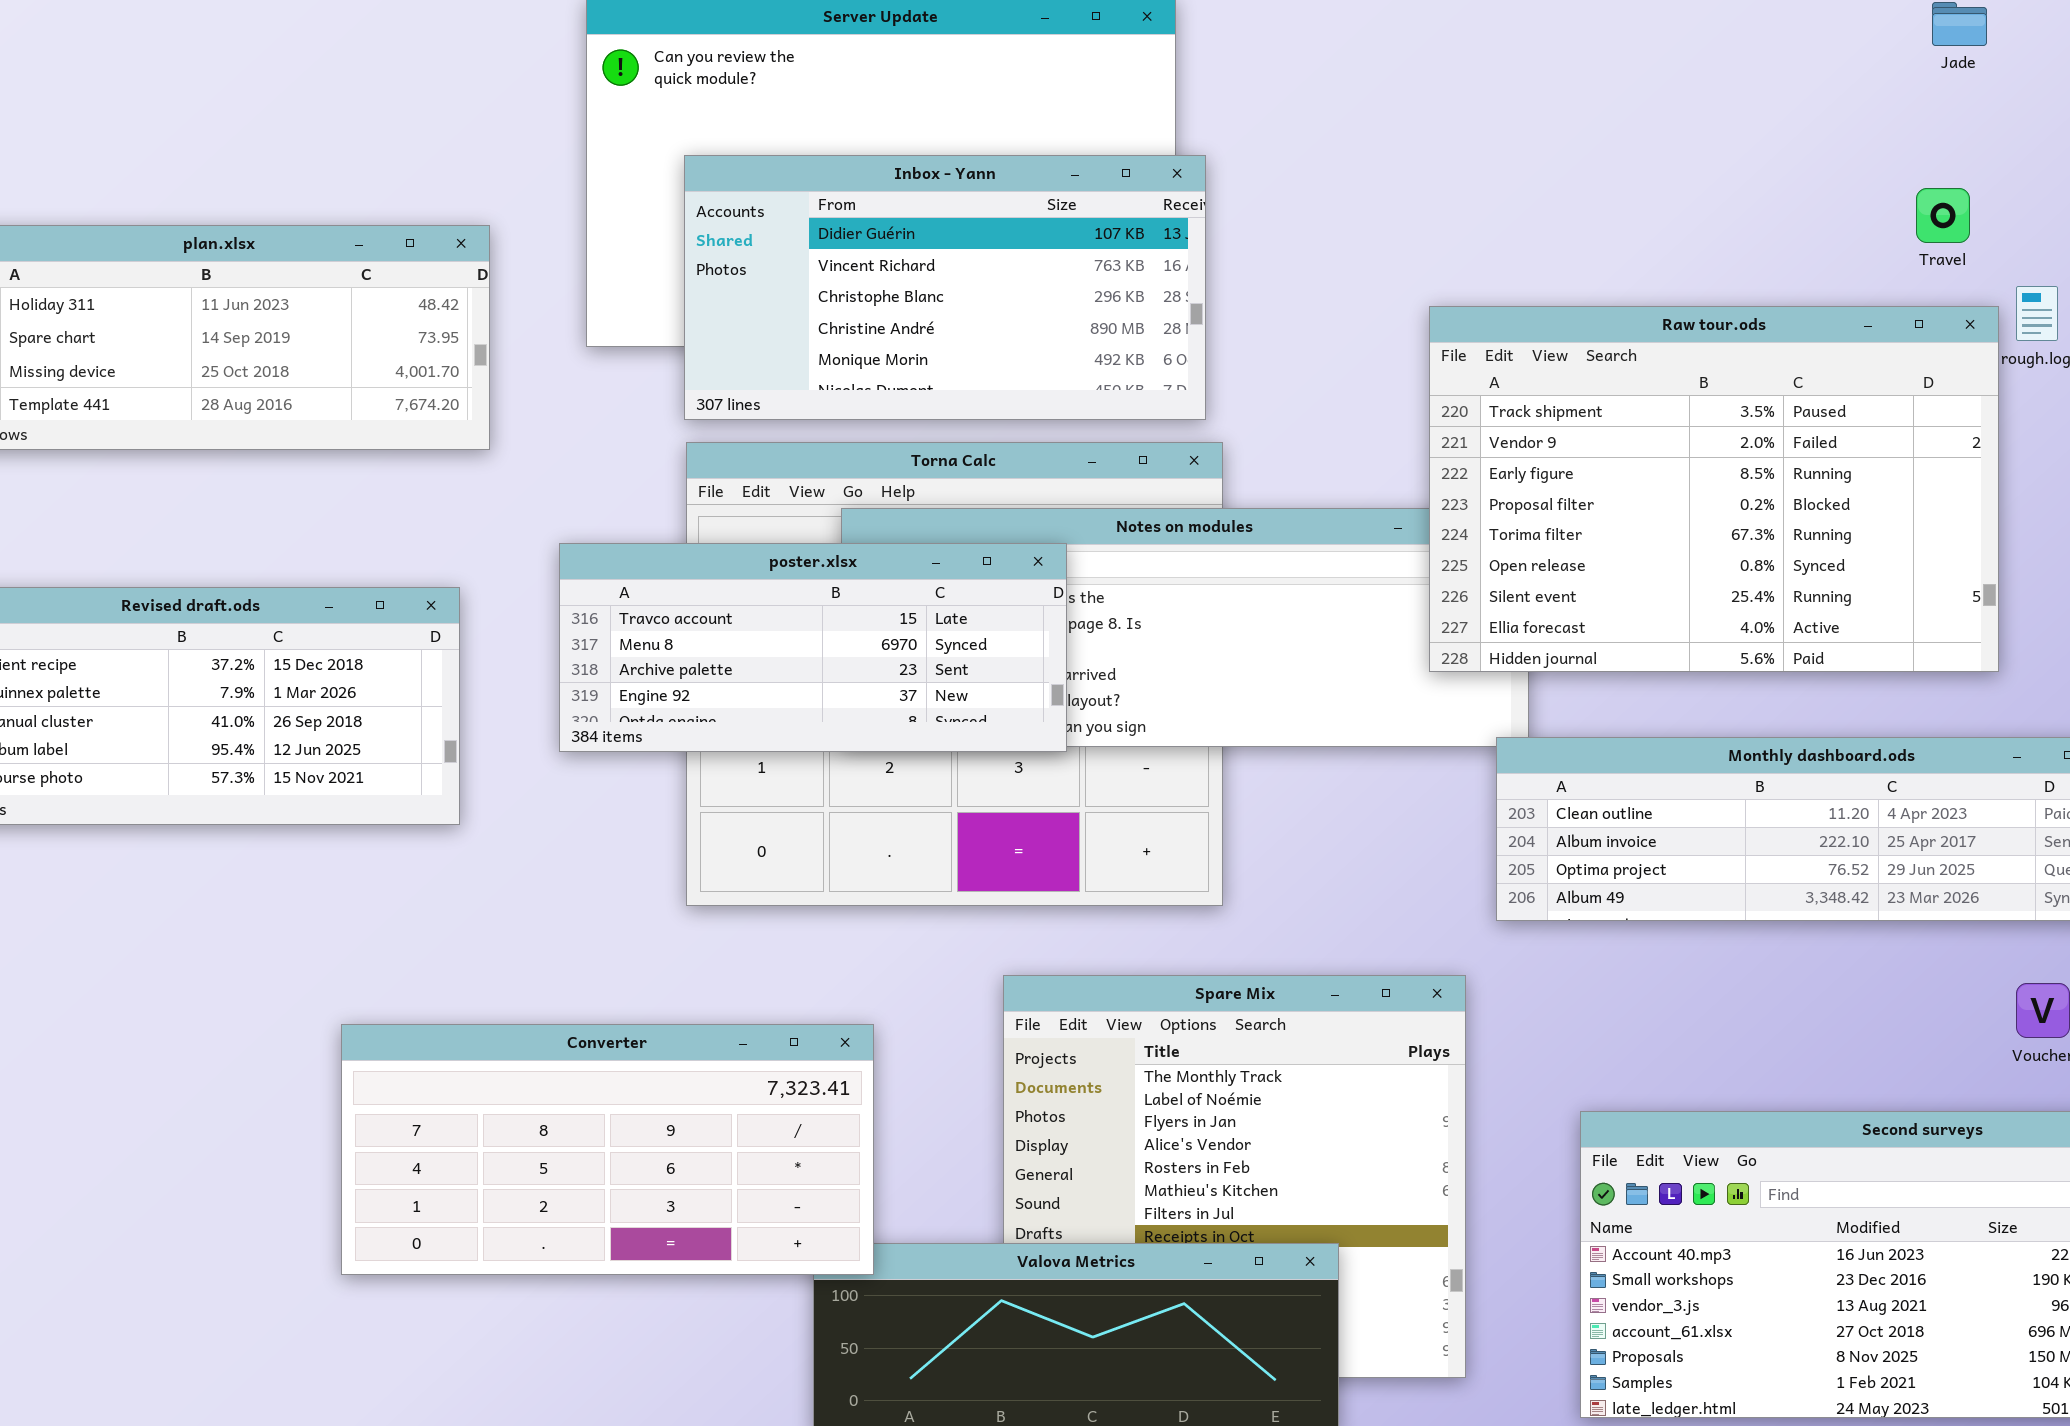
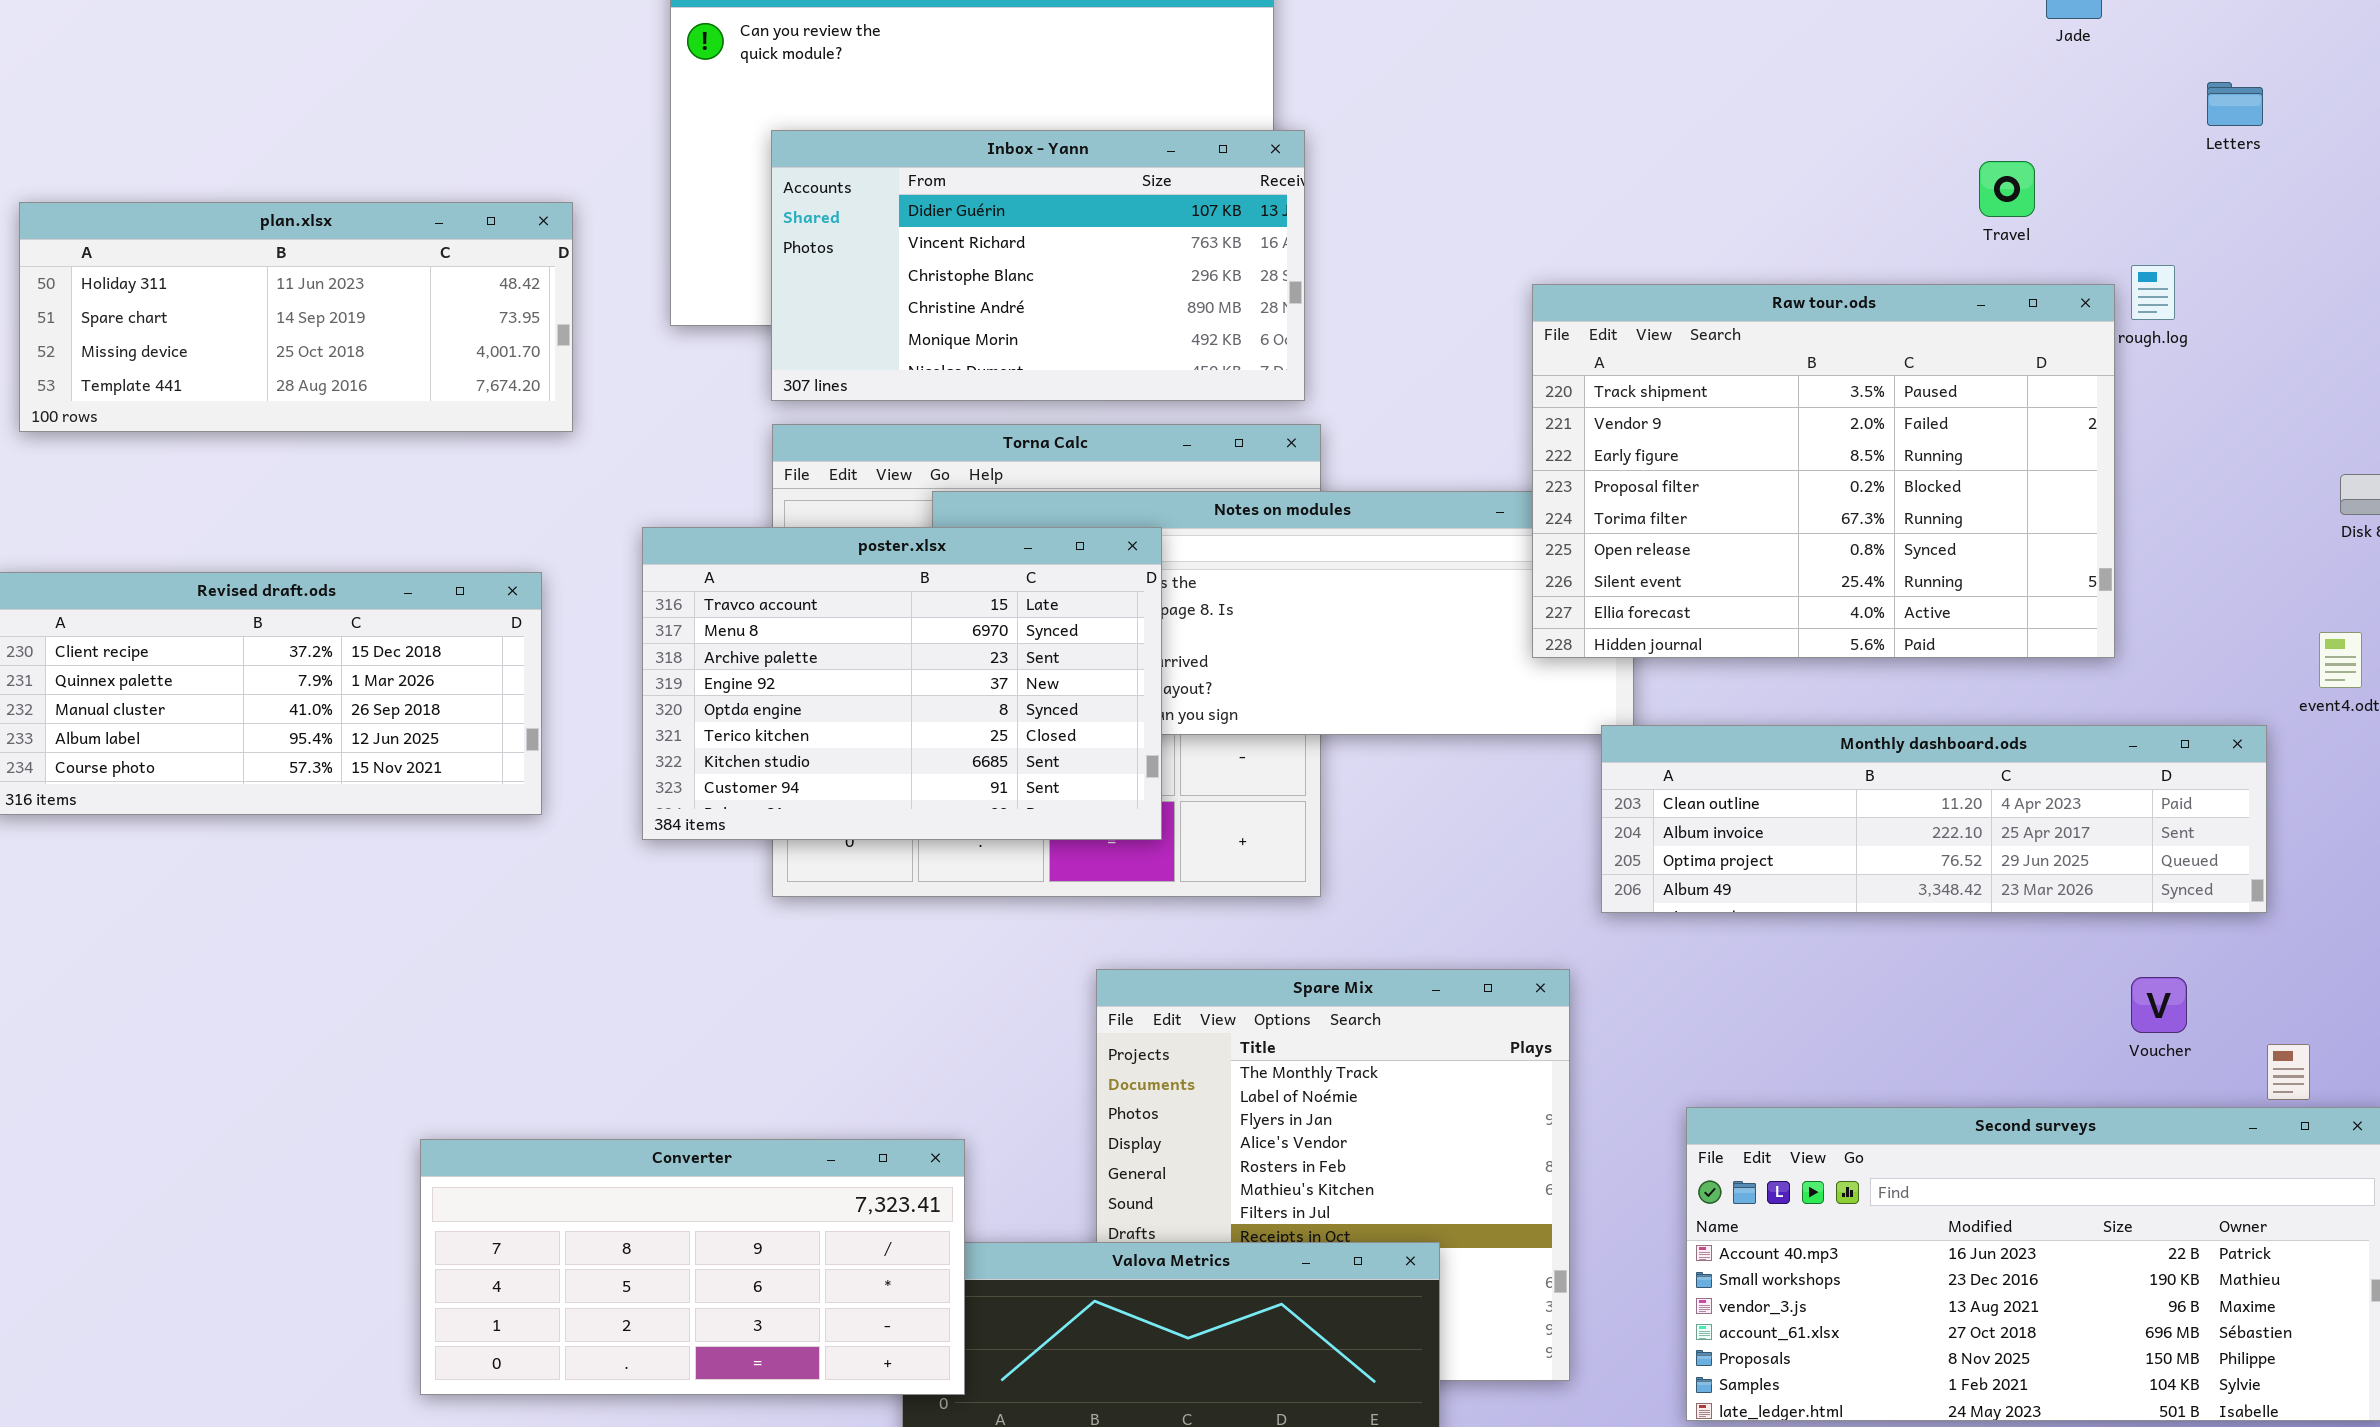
Travel: [1916,188,1970,243] -> [1979,161,2035,217], moved
poster.xlsx: [559,543,1067,752] -> [642,527,1162,840], resized
Converter: [341,1024,874,1275] -> [420,1139,965,1395], moved

